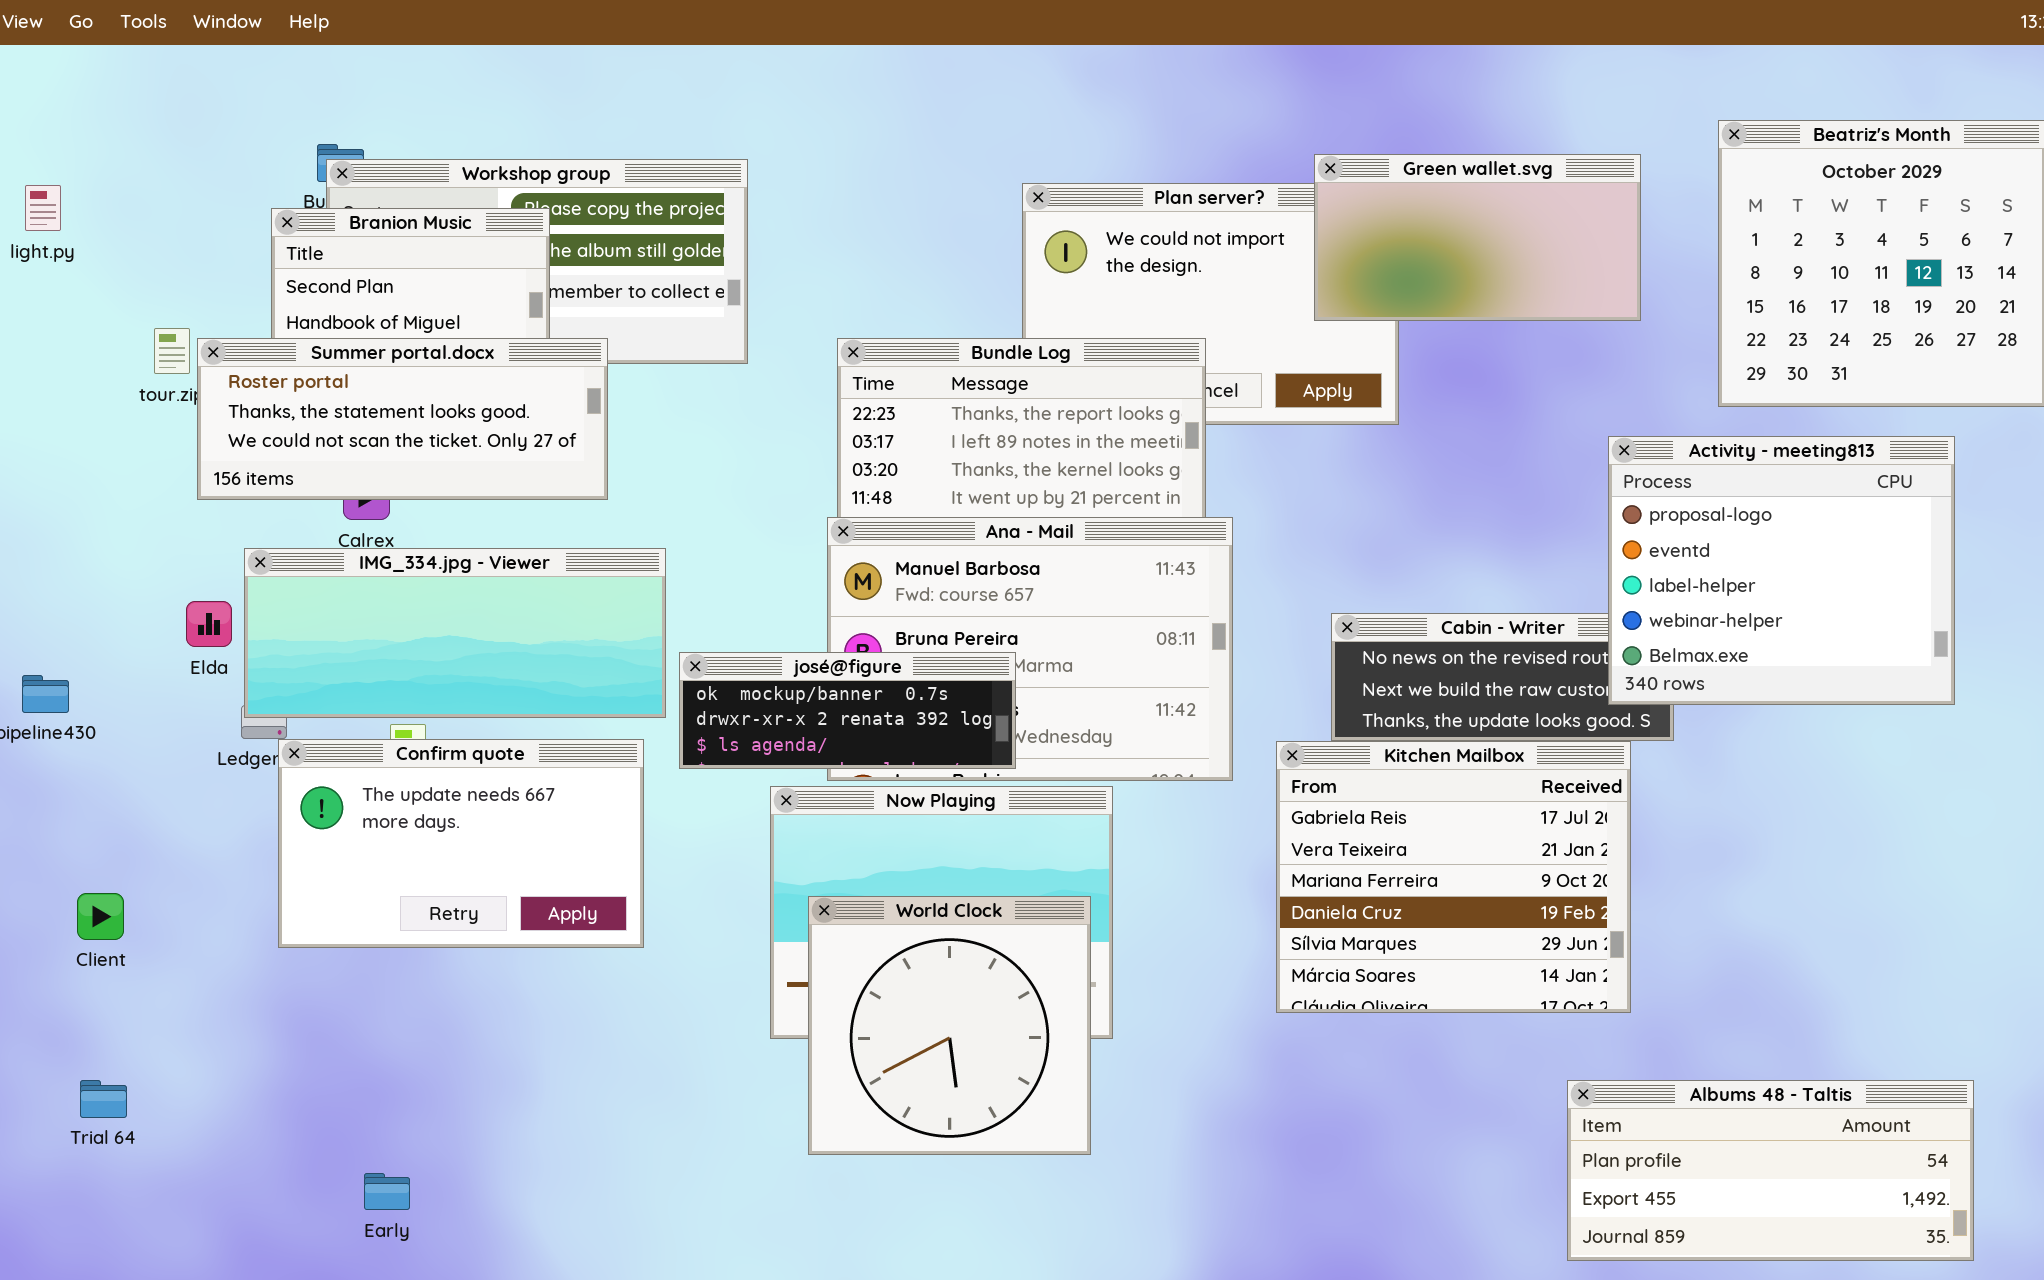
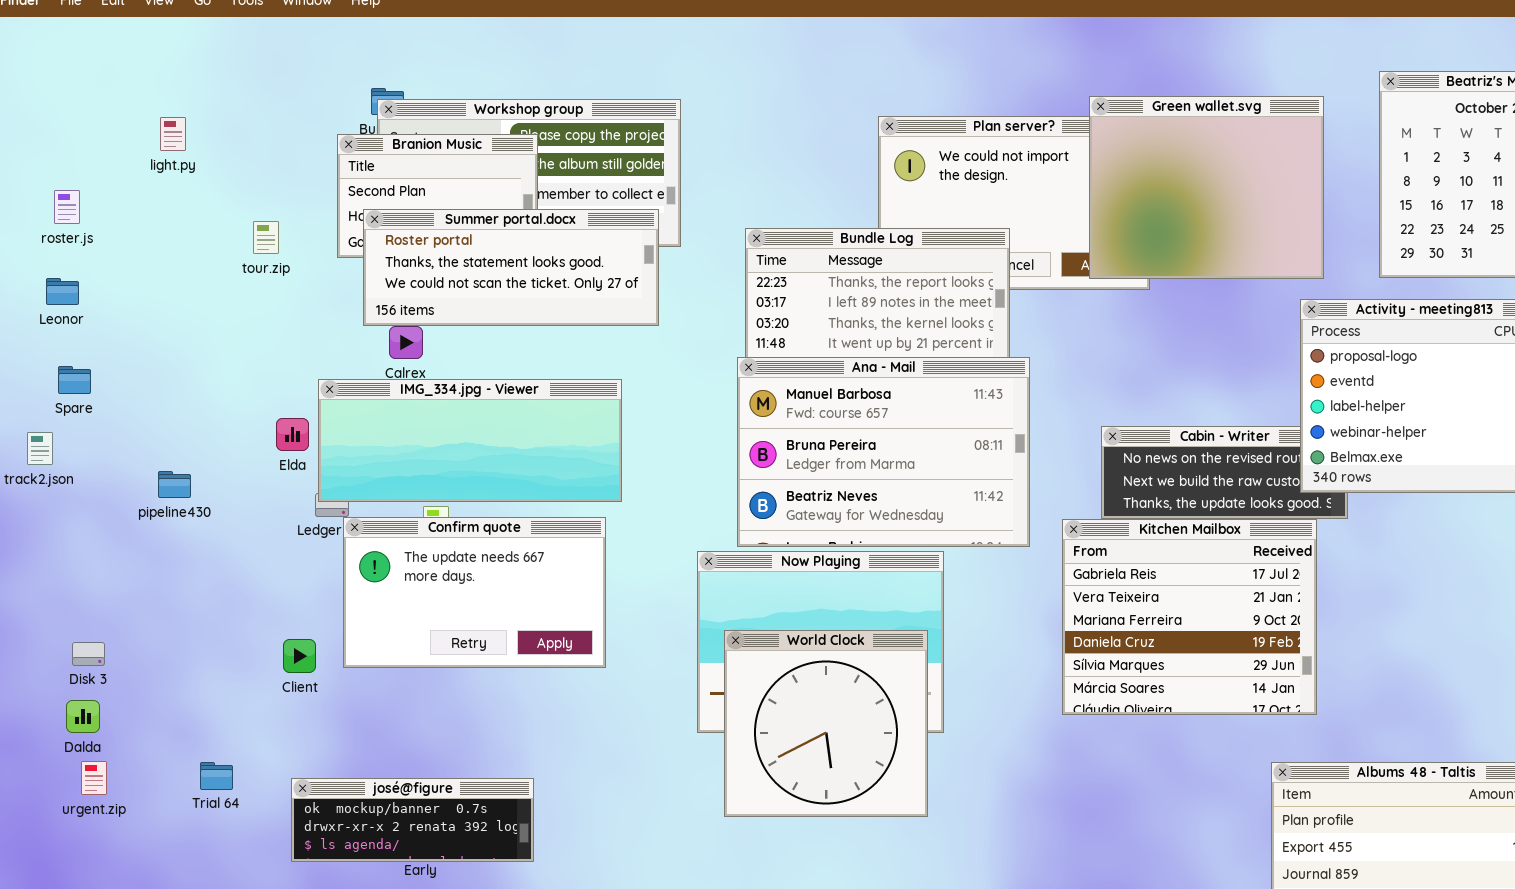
Green wallet.svg: [1314,154,1641,321] -> [1089,96,1324,279], resized
Summer portal.docx: [197,338,608,500] -> [363,209,659,326], moved
josé@figure: [679,652,1016,769] -> [291,778,534,862], moved
Client: [77,893,124,940] -> [283,639,316,673], moved

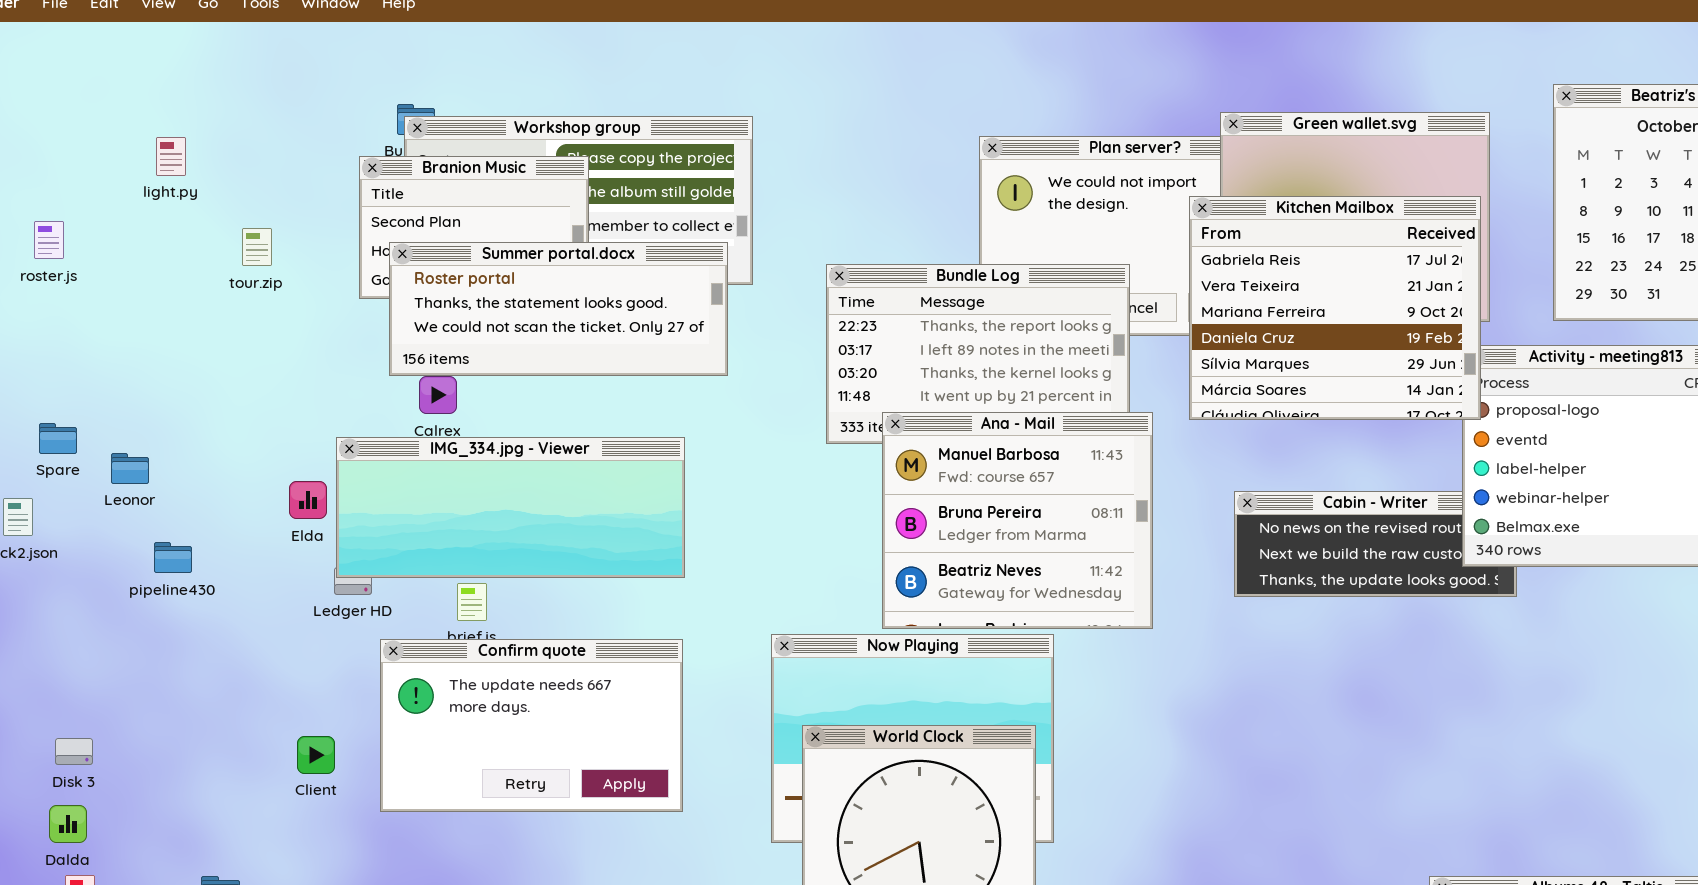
tour.zip: [253,221,279,254] -> [242,228,272,266], moved
Leonor: [46,278,79,305] -> [111,453,149,484], moved
Ana - Mail: [737,357,1030,547] -> [882,412,1153,629], resized
Confirm quote: [343,517,606,668] -> [380,639,683,812], moved
Kitchen Mailbox: [1062,519,1317,715] -> [1189,196,1481,420], moved

